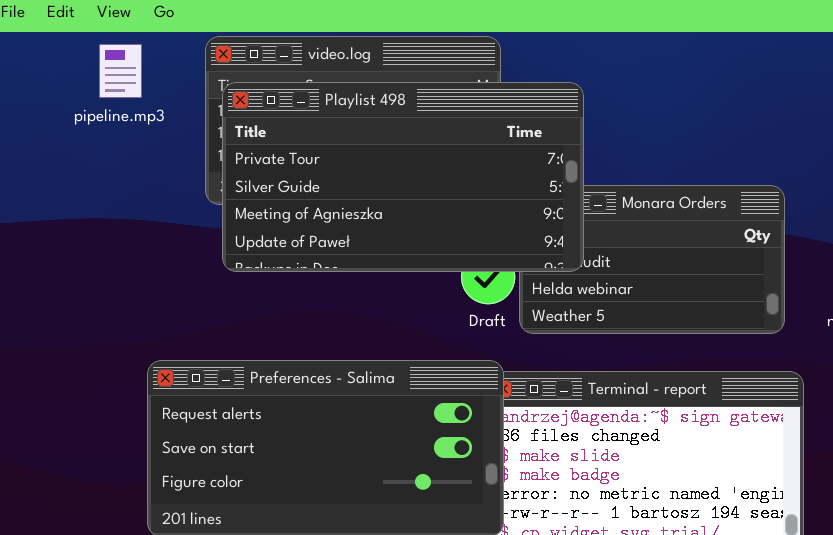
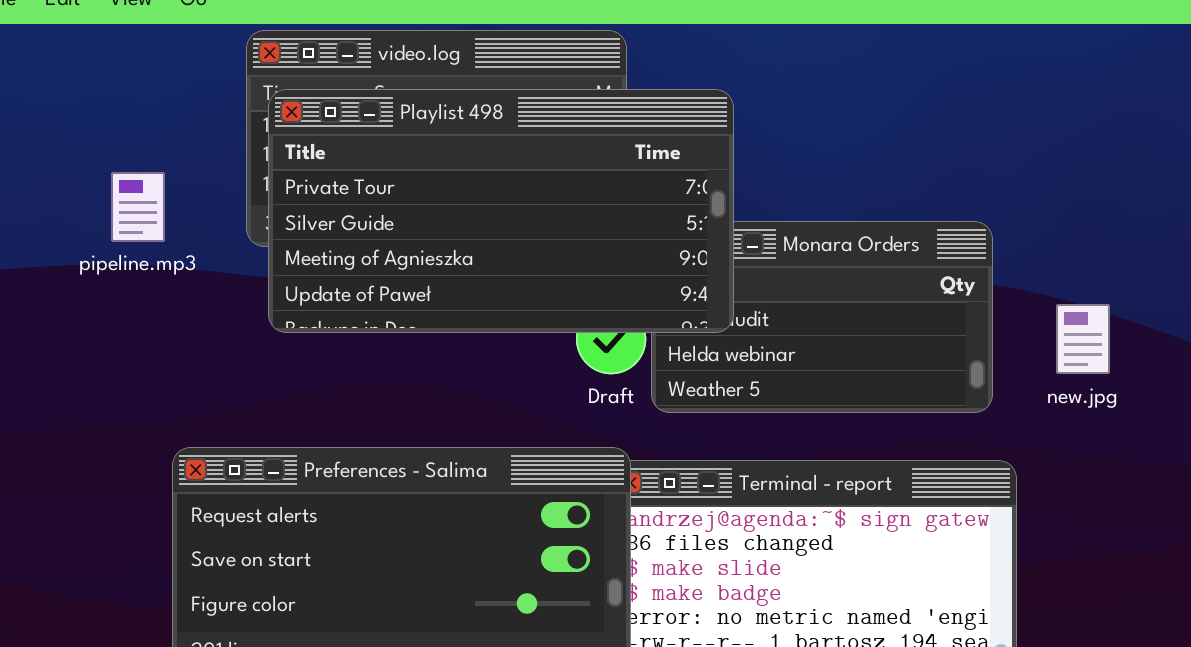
pipeline.mp3: [99,44,142,98] -> [111,172,165,242], moved

